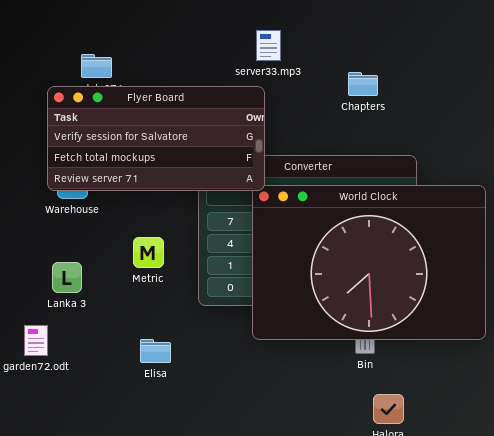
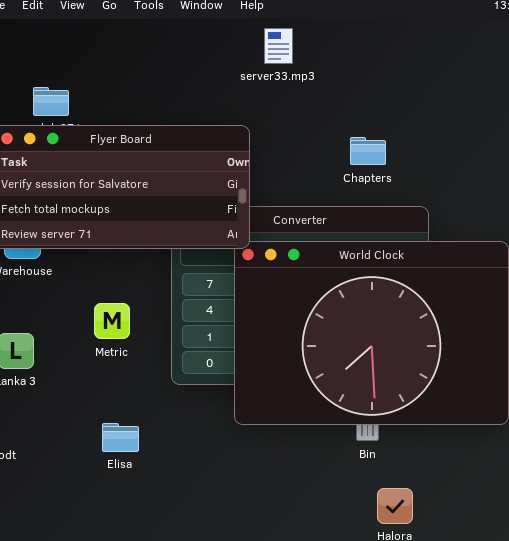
server33.mp3: [256,30,281,61] -> [264,28,293,64], moved
Chapters: [348,72,378,96] -> [350,137,386,165], moved

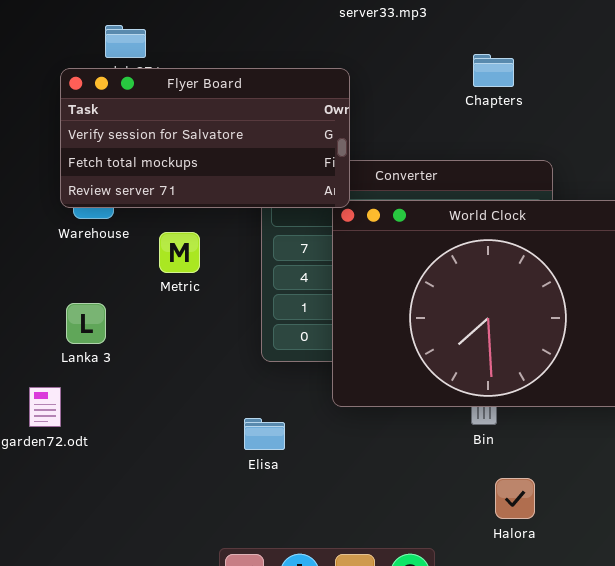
Chapters: [350,137,386,165] -> [473,54,514,87], moved
Metric: [94,303,130,339] -> [159,232,200,273], moved
Elisa: [102,423,139,452] -> [244,418,285,450], moved

